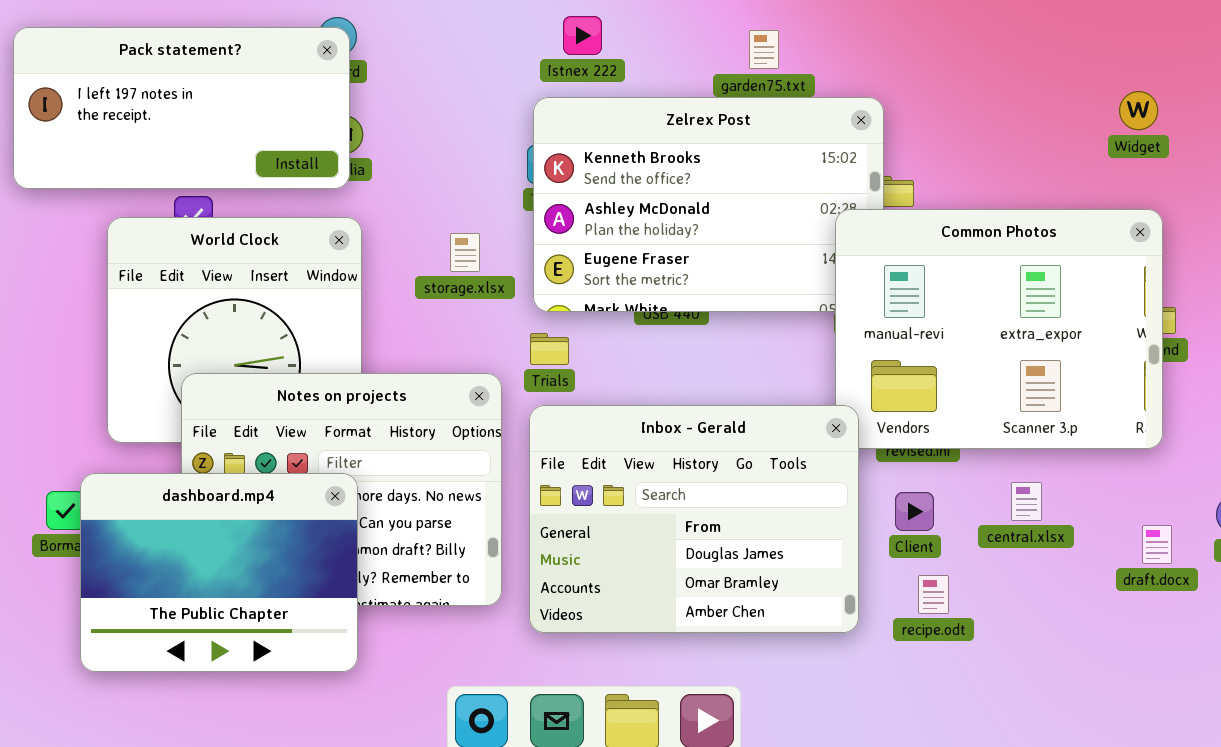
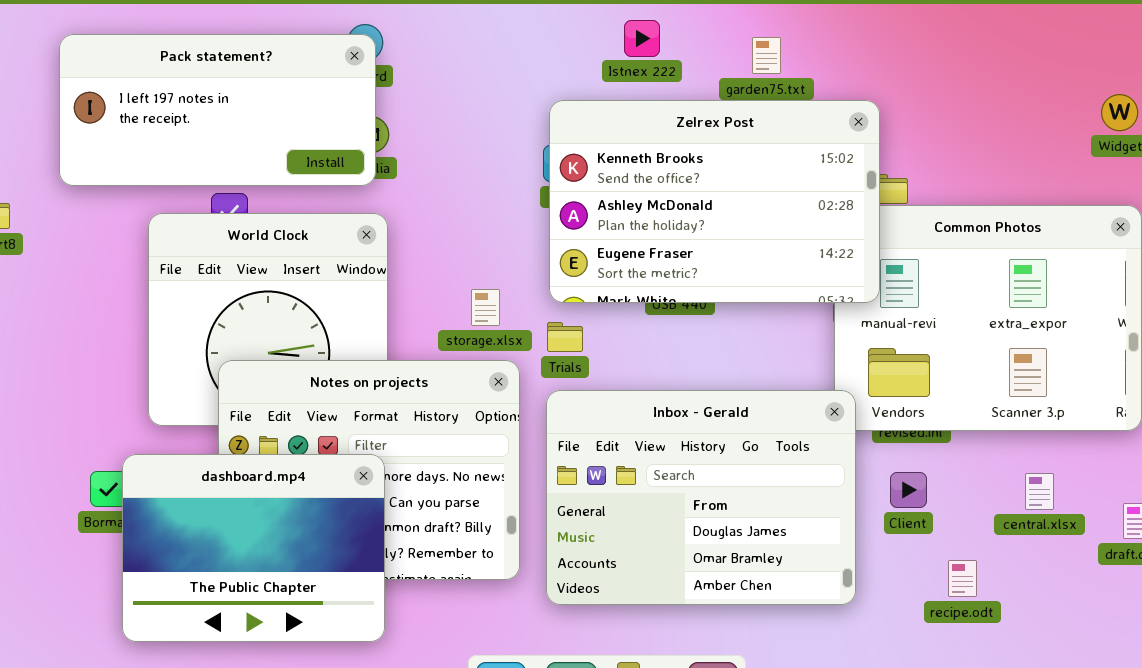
Istnex 222: [563,16,602,55] -> [624,20,660,57], moved
Zelrex Post: [533,97,884,312] -> [549,100,880,303], raised
storage.xlsx: [450,233,480,272] -> [471,289,500,326], moved
central.xlsx: [1011,482,1042,521] -> [1025,473,1054,510], moved
recipe.odt: [918,575,949,614] -> [948,560,977,597], moved

